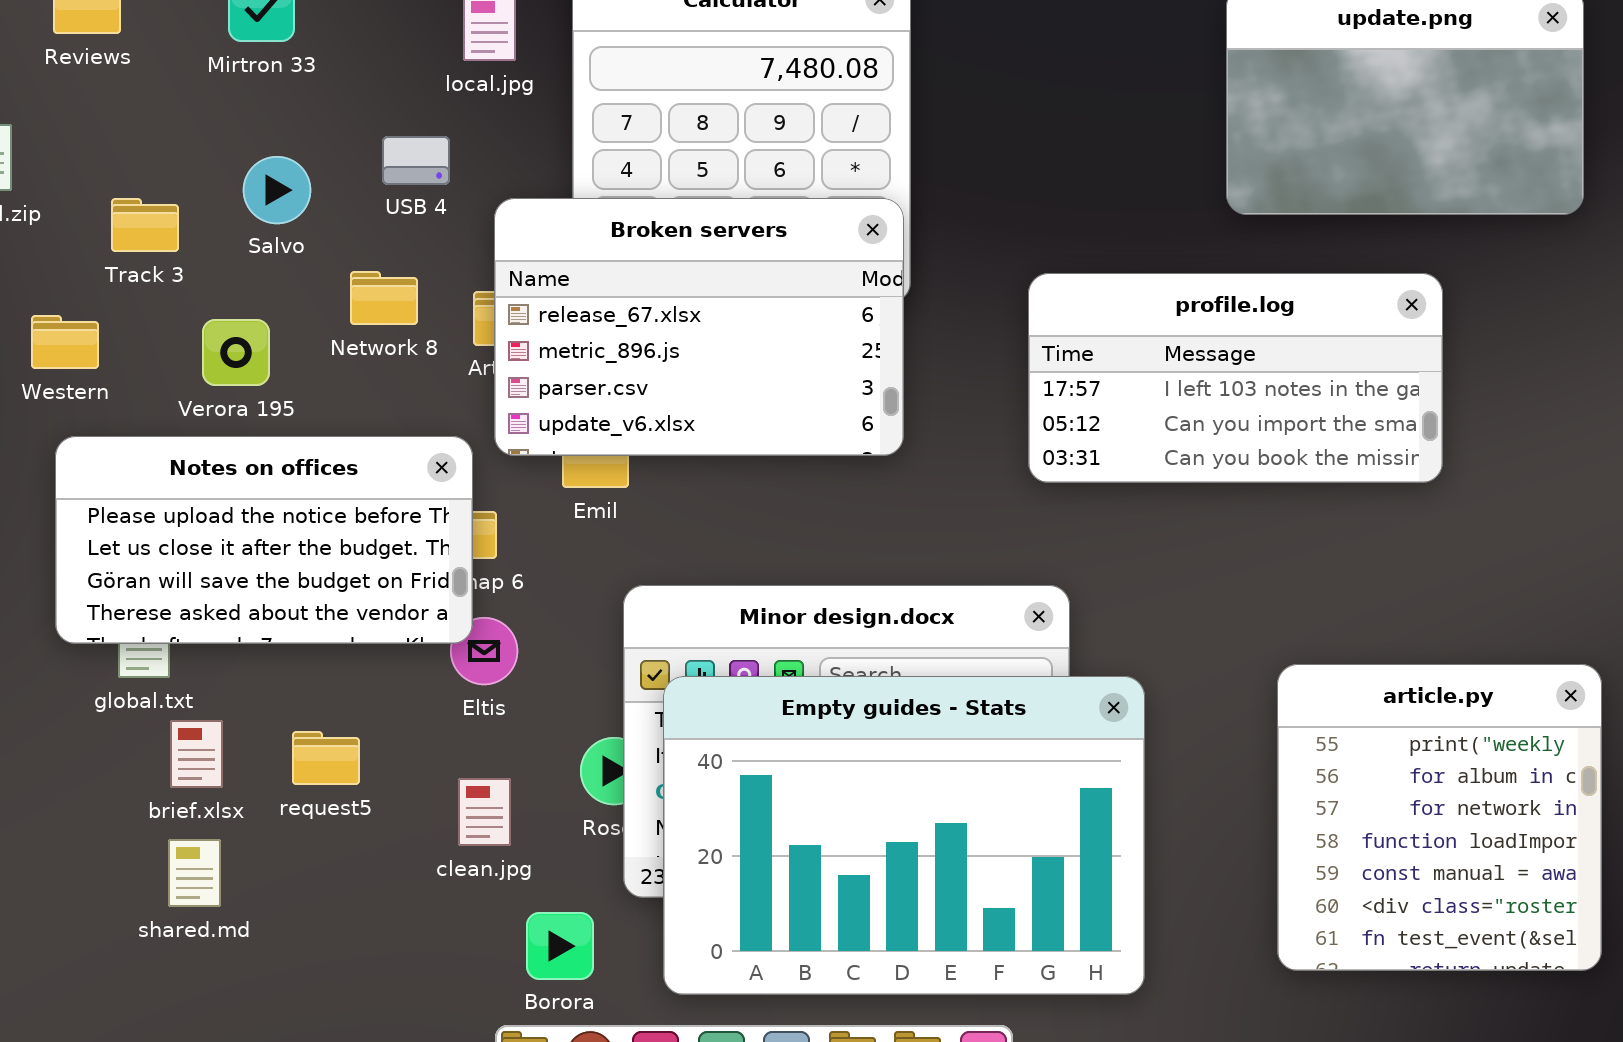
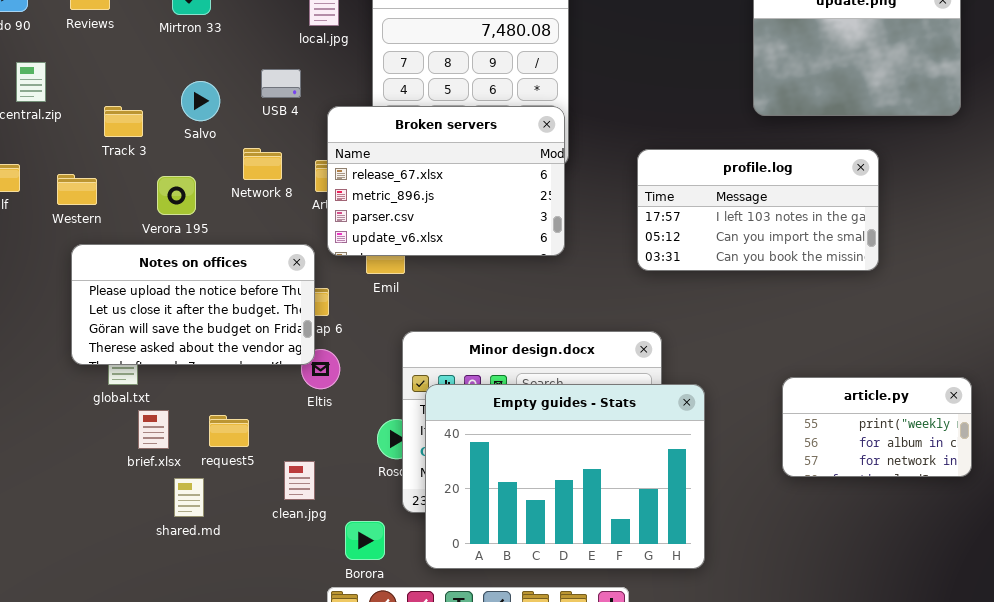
article.py: [1277,664,1602,971] -> [782,377,972,477], resized
clean.jpg: [458,778,511,846] -> [284,461,315,500], moved
shared.md: [168,839,221,907] -> [174,478,204,517], moved

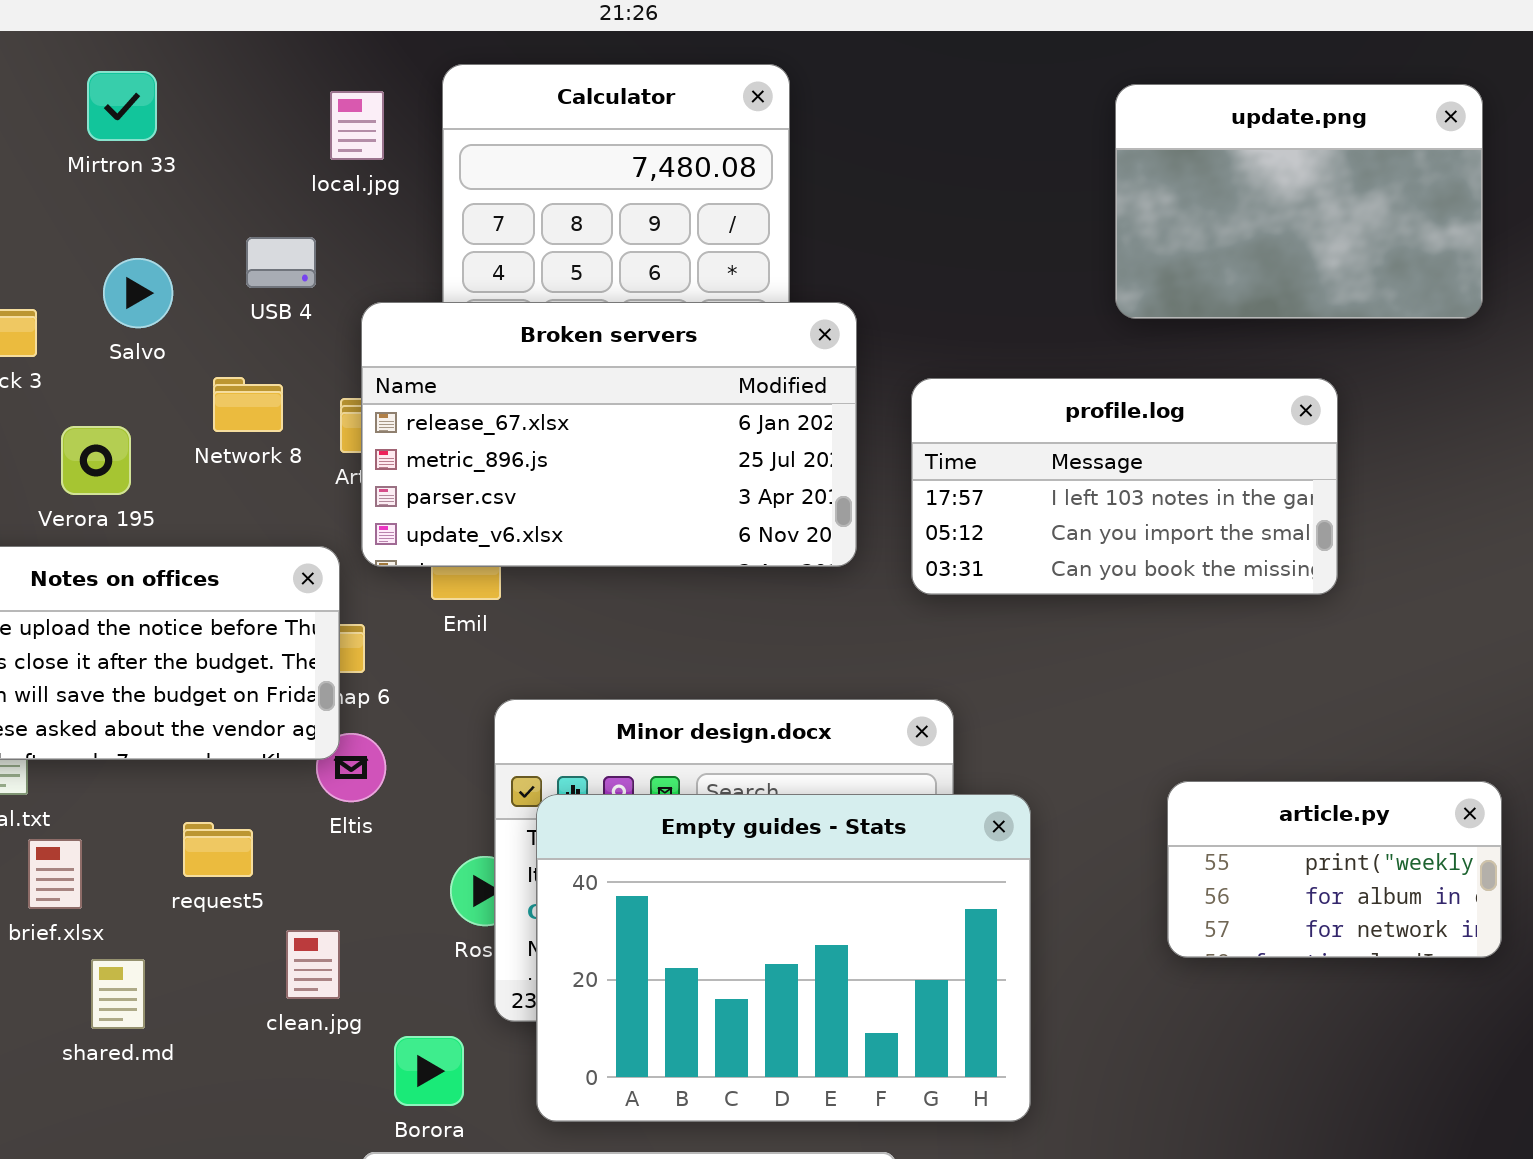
Broken servers: [327,106,565,256] -> [361,302,857,567], resized
request5: [209,415,249,447] -> [183,822,253,877], moved

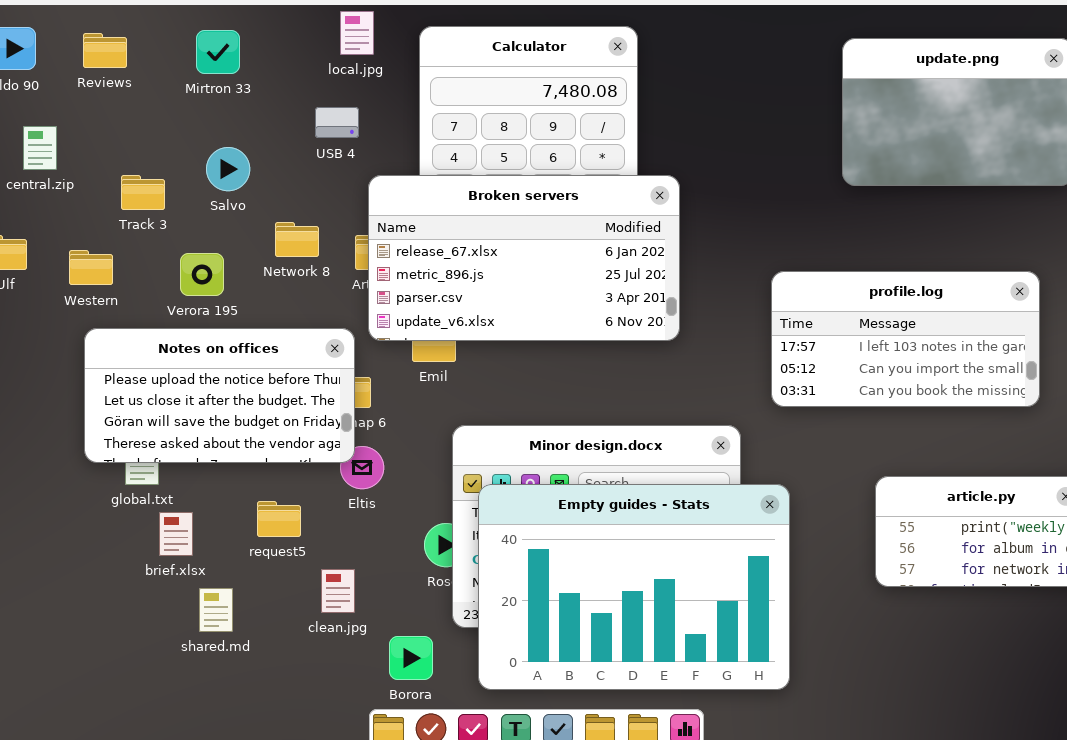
local.jpg: [330,91,384,160] -> [340,11,374,55], moved
USB 4: [246,237,316,288] -> [315,107,359,138], moved
profile.log: [911,378,1338,595] -> [771,271,1040,407], moved

